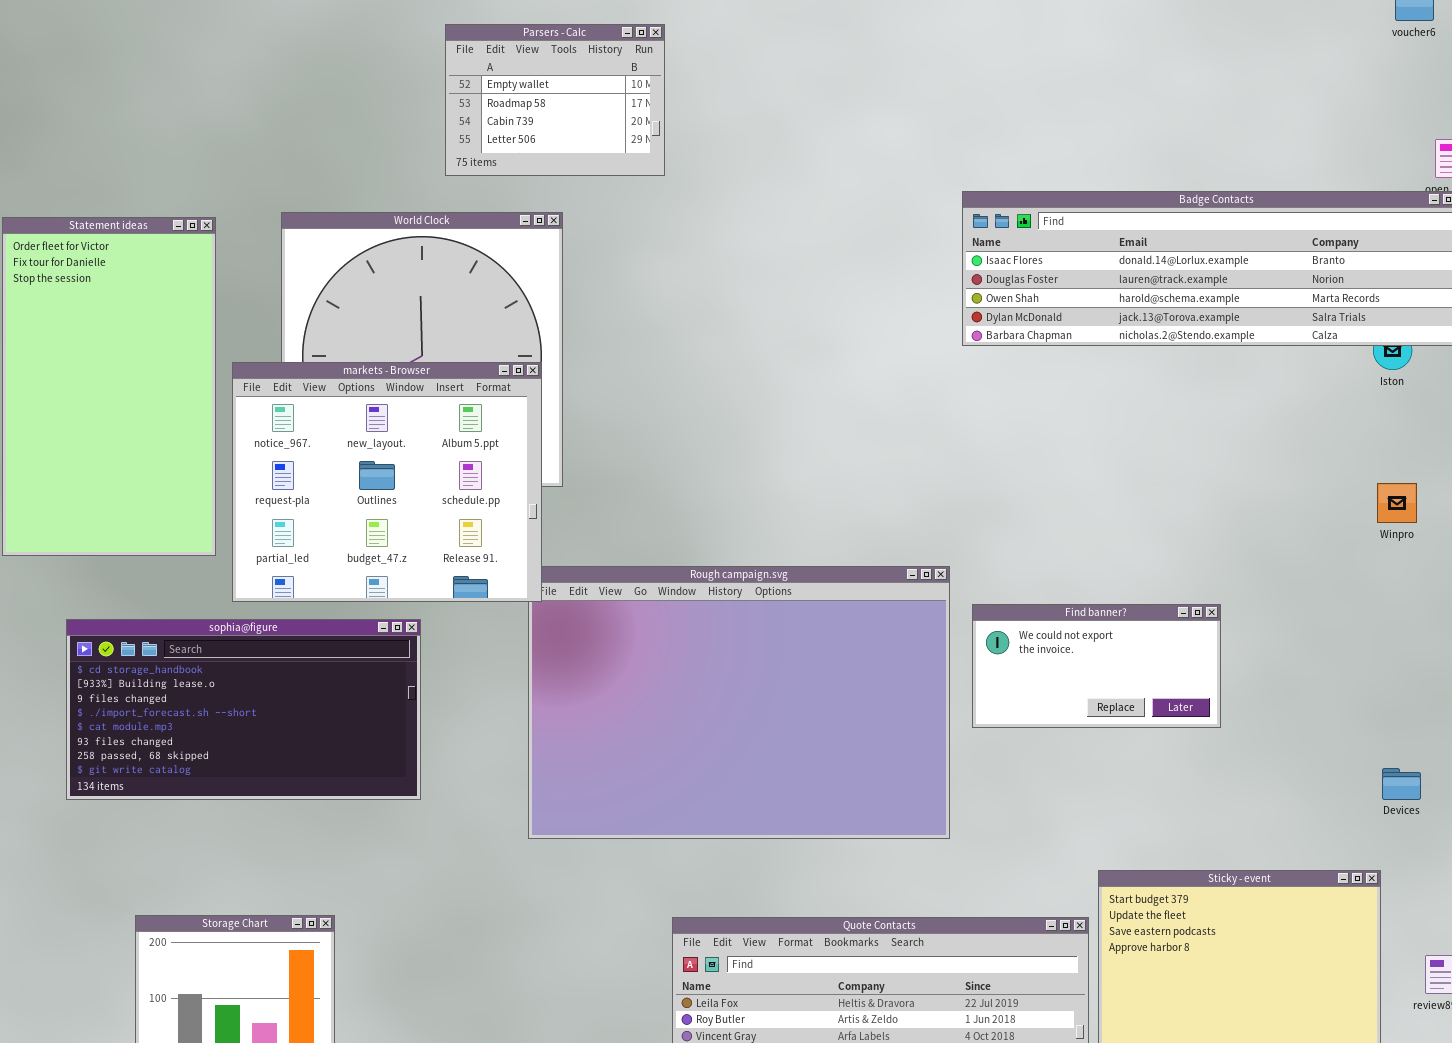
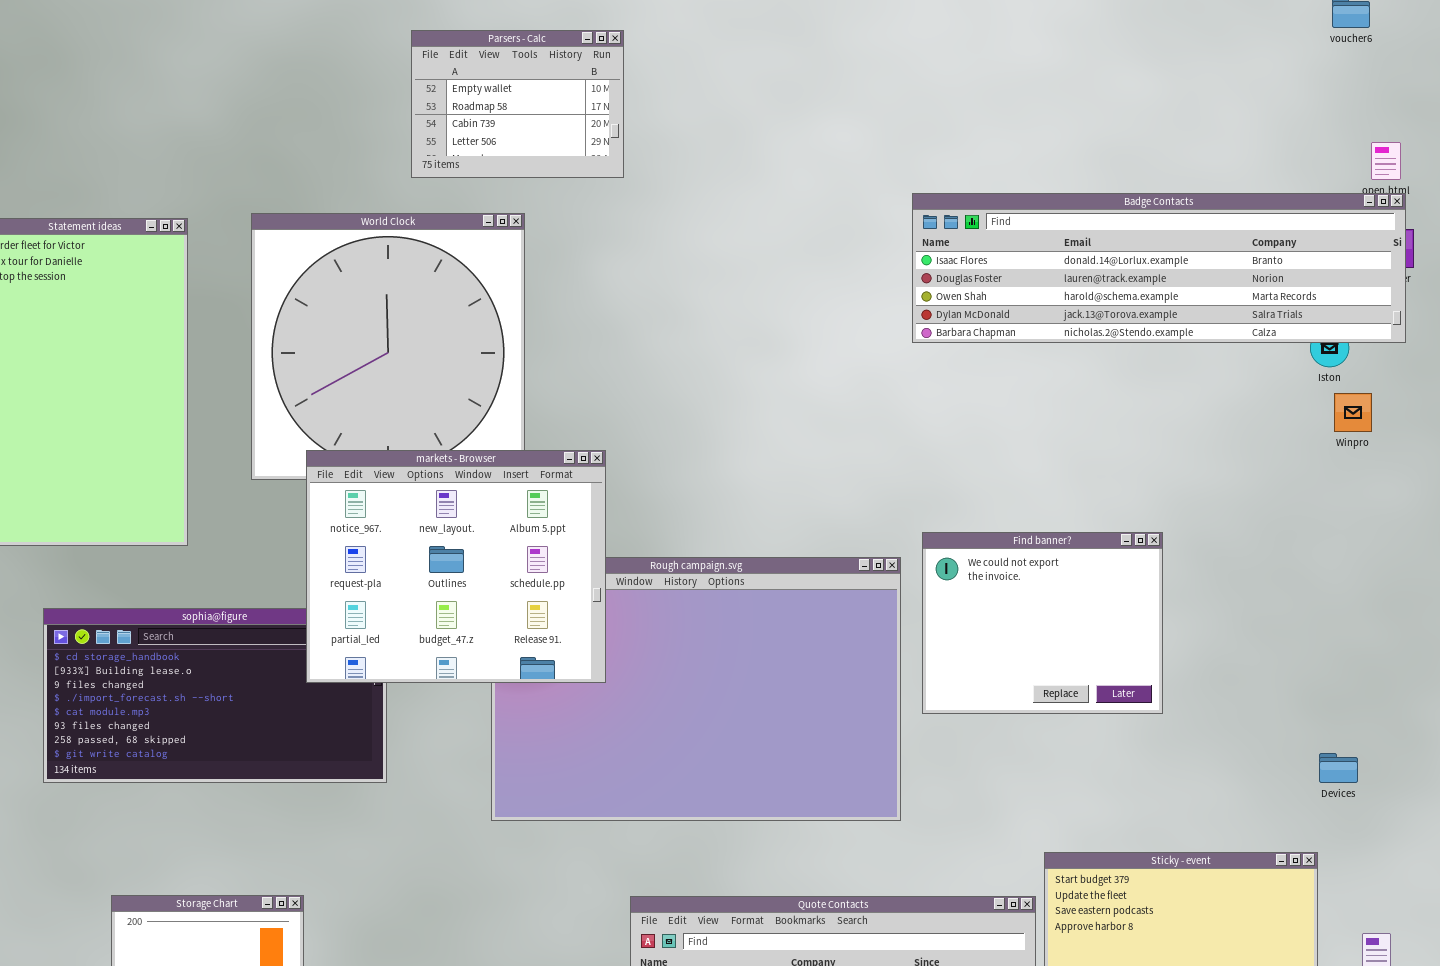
markets - Browser: [232,362,542,602] -> [306,450,606,683], moved
Winpro: [1377,483,1417,523] -> [1334,393,1372,432], moved
Find banner?: [972,604,1221,728] -> [922,532,1163,714], resized

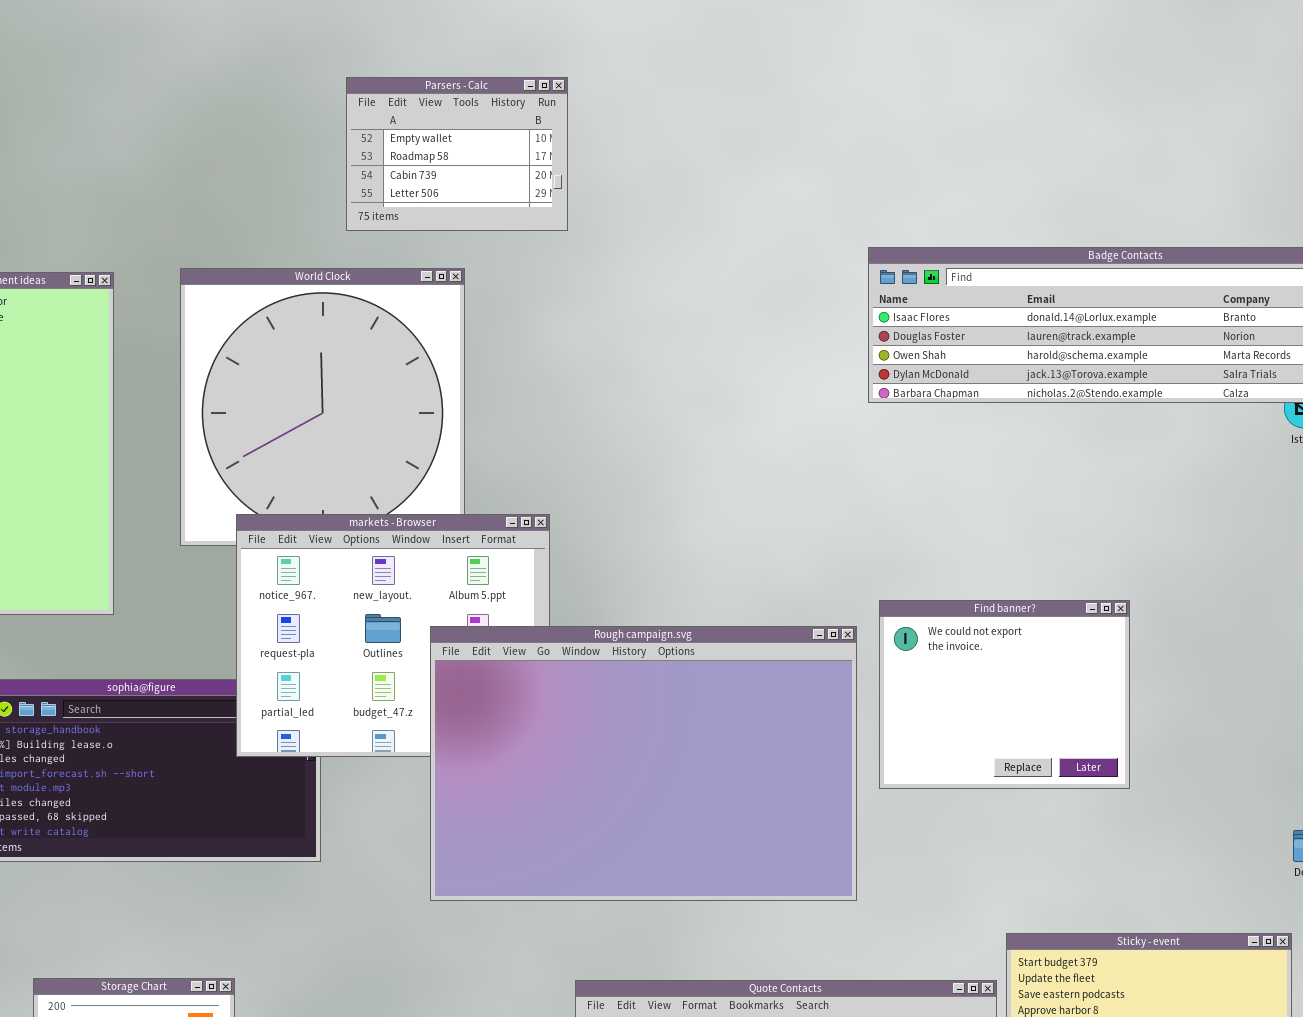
Rough campaign.svg: [491,557,901,821] -> [430,626,857,901], raised

